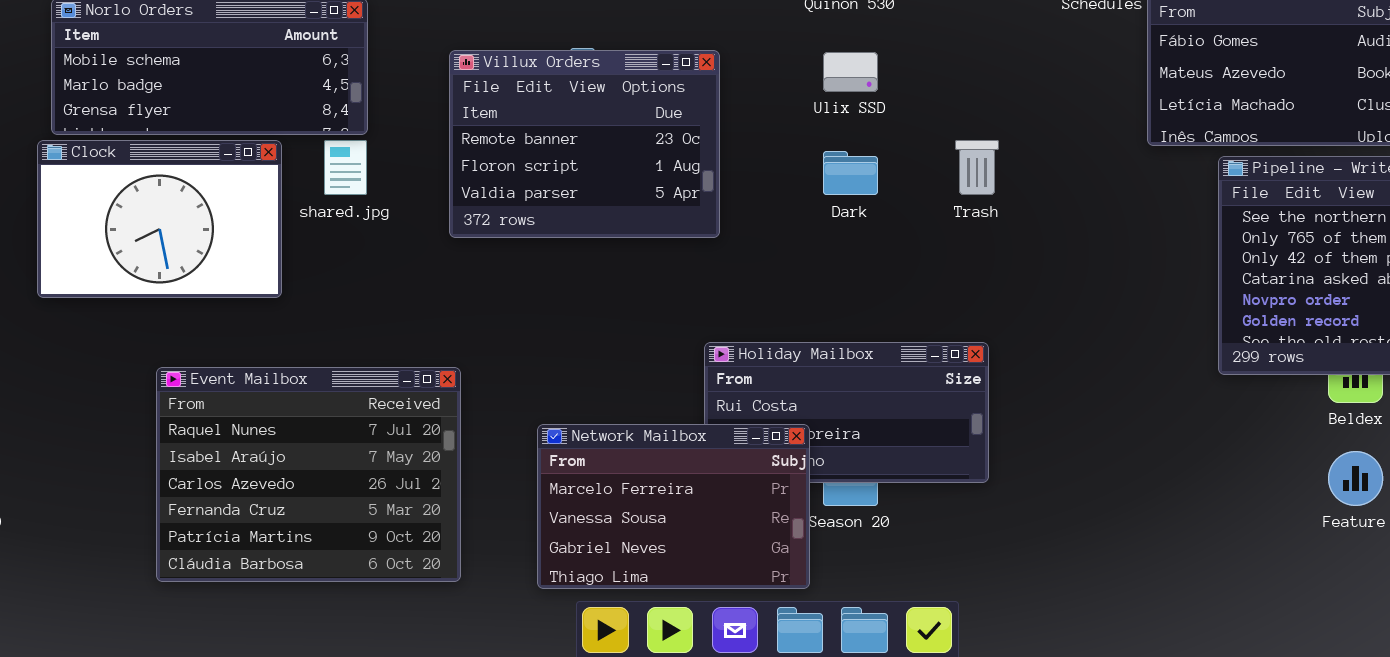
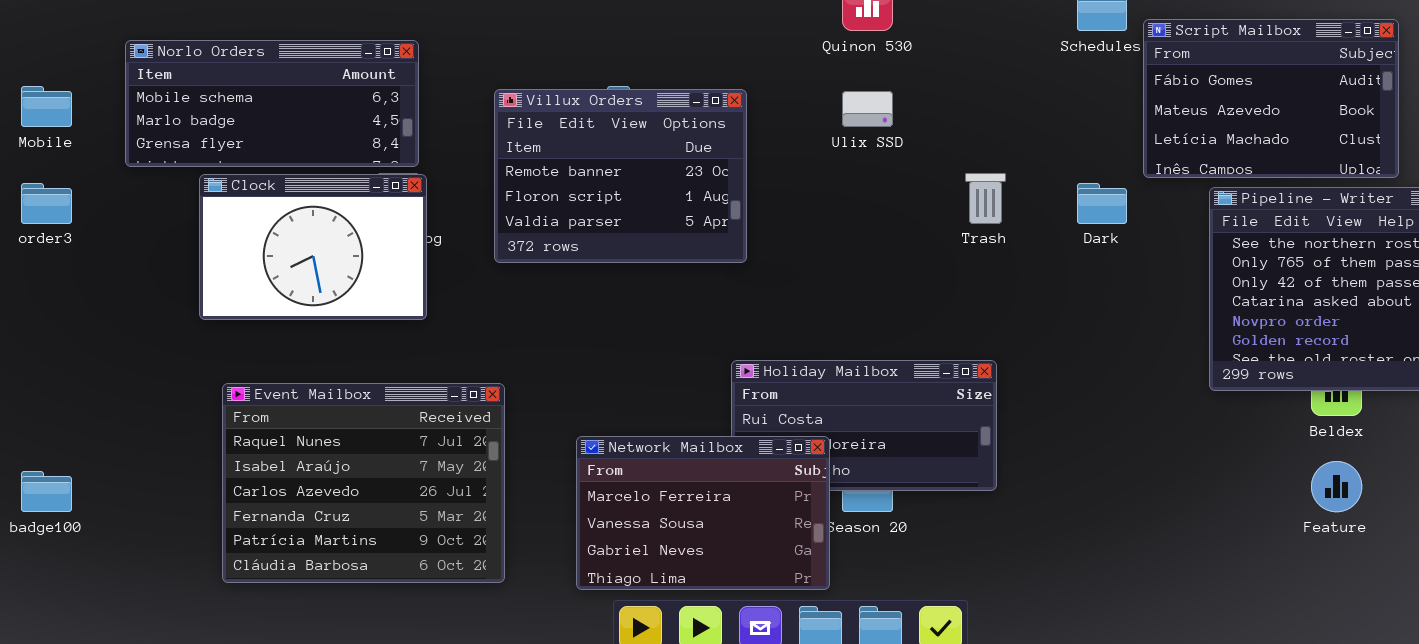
Clock: [37,140,282,298] -> [199,174,427,320], moved
Dark: [823,151,878,195] -> [1077,183,1127,224], moved

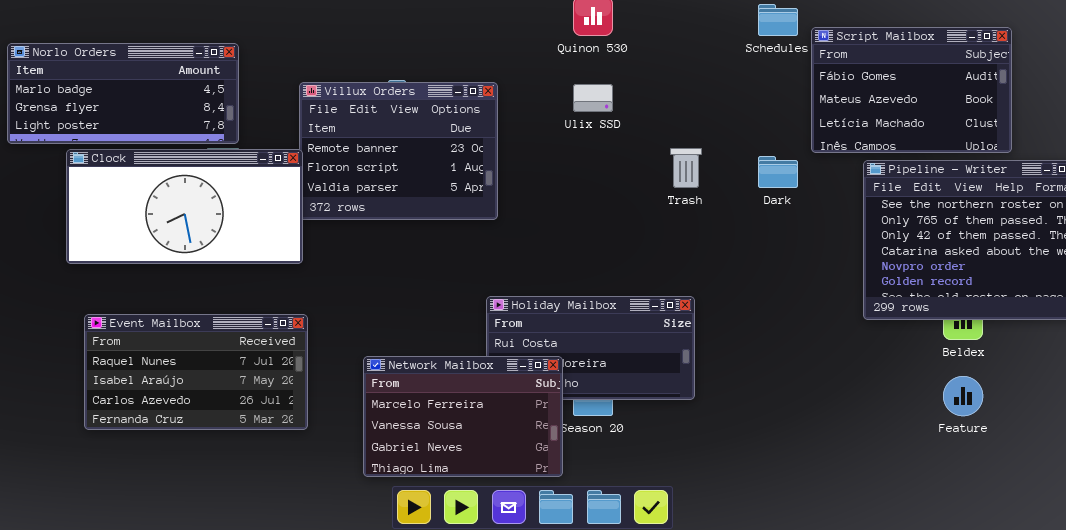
Norlo Orders: [125,40,419,167] -> [7,43,239,144], scrolled down 1 row
Clock: [199,174,427,320] -> [66,149,303,264], resized
Event Mailbox: [222,383,505,583] -> [84,314,308,430], resized

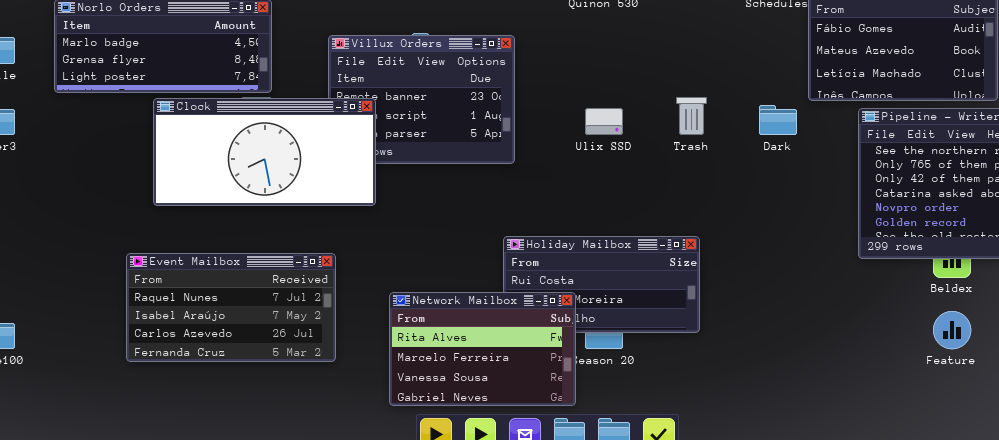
Ulix SSD: [573,84,613,112] -> [585,108,623,135], moved
Clock: [66,149,303,264] -> [153,98,376,206], moved
Network Mailbox: [363,356,563,477] -> [389,292,576,406], scrolled up 1 row

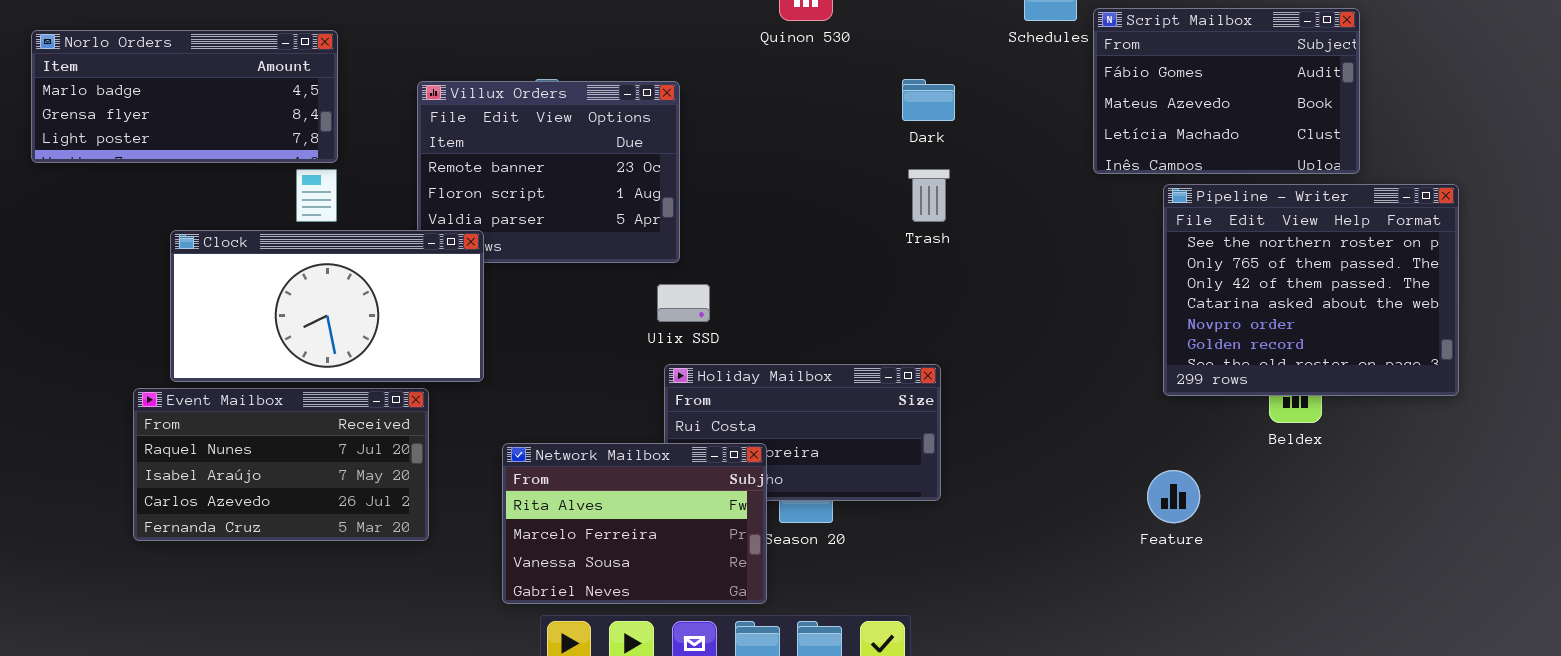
Clock: [153,98,376,206] -> [170,230,484,382], moved
Dark: [759,105,797,135] -> [902,79,955,121], moved
Ulix SSD: [585,108,623,135] -> [657,284,710,322], moved
Feature: [933,311,971,349] -> [1147,470,1200,523], moved

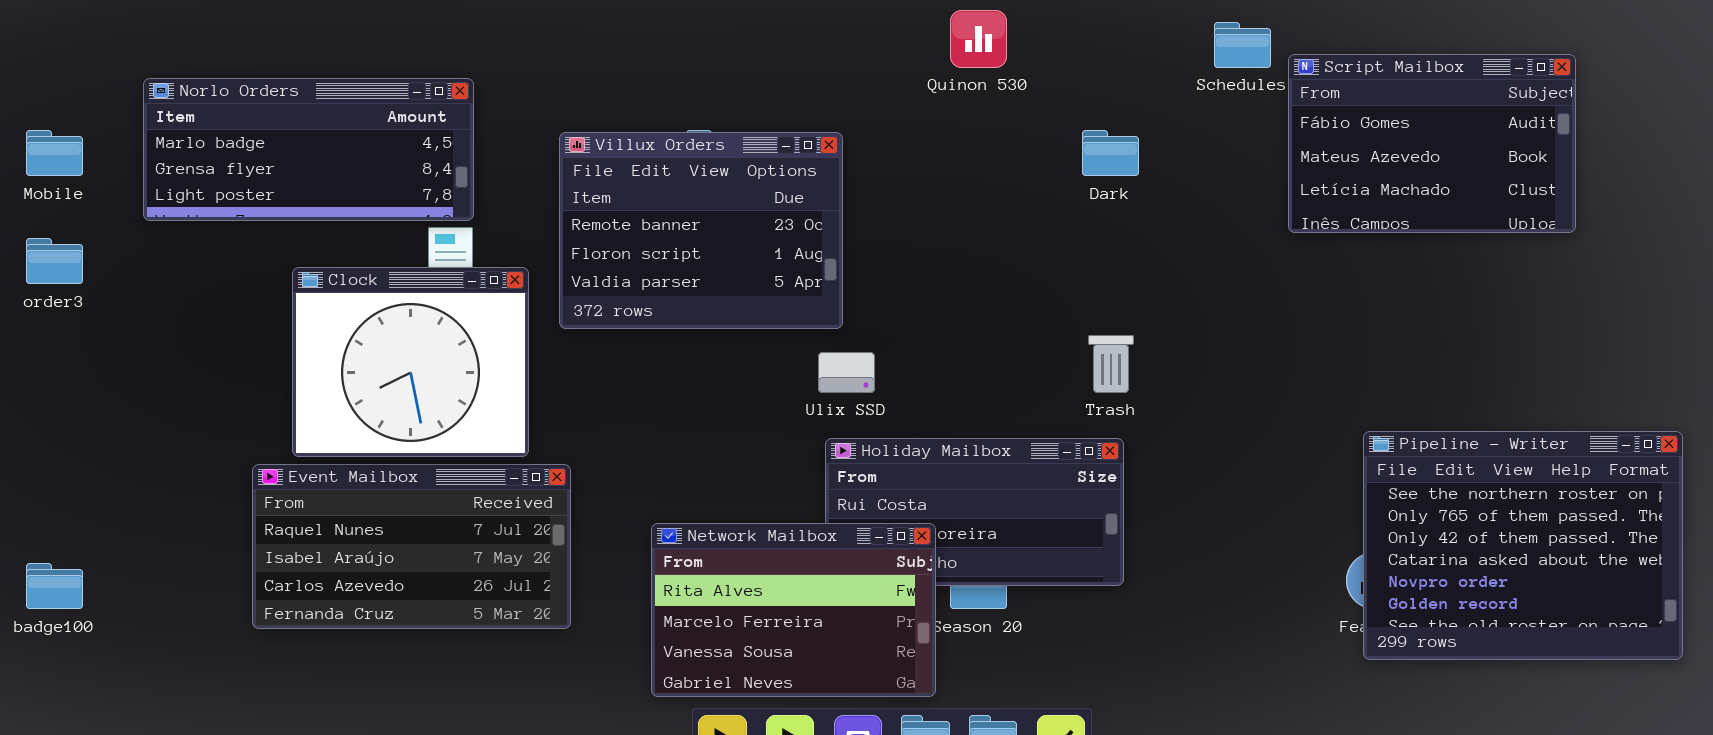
Trash: [908,169,950,222] -> [1088,335,1134,393], moved
Pipeline - Writer: [1163,184,1459,396] -> [1363,431,1683,660], moved
Clock: [170,230,484,382] -> [292,267,529,457], resized

